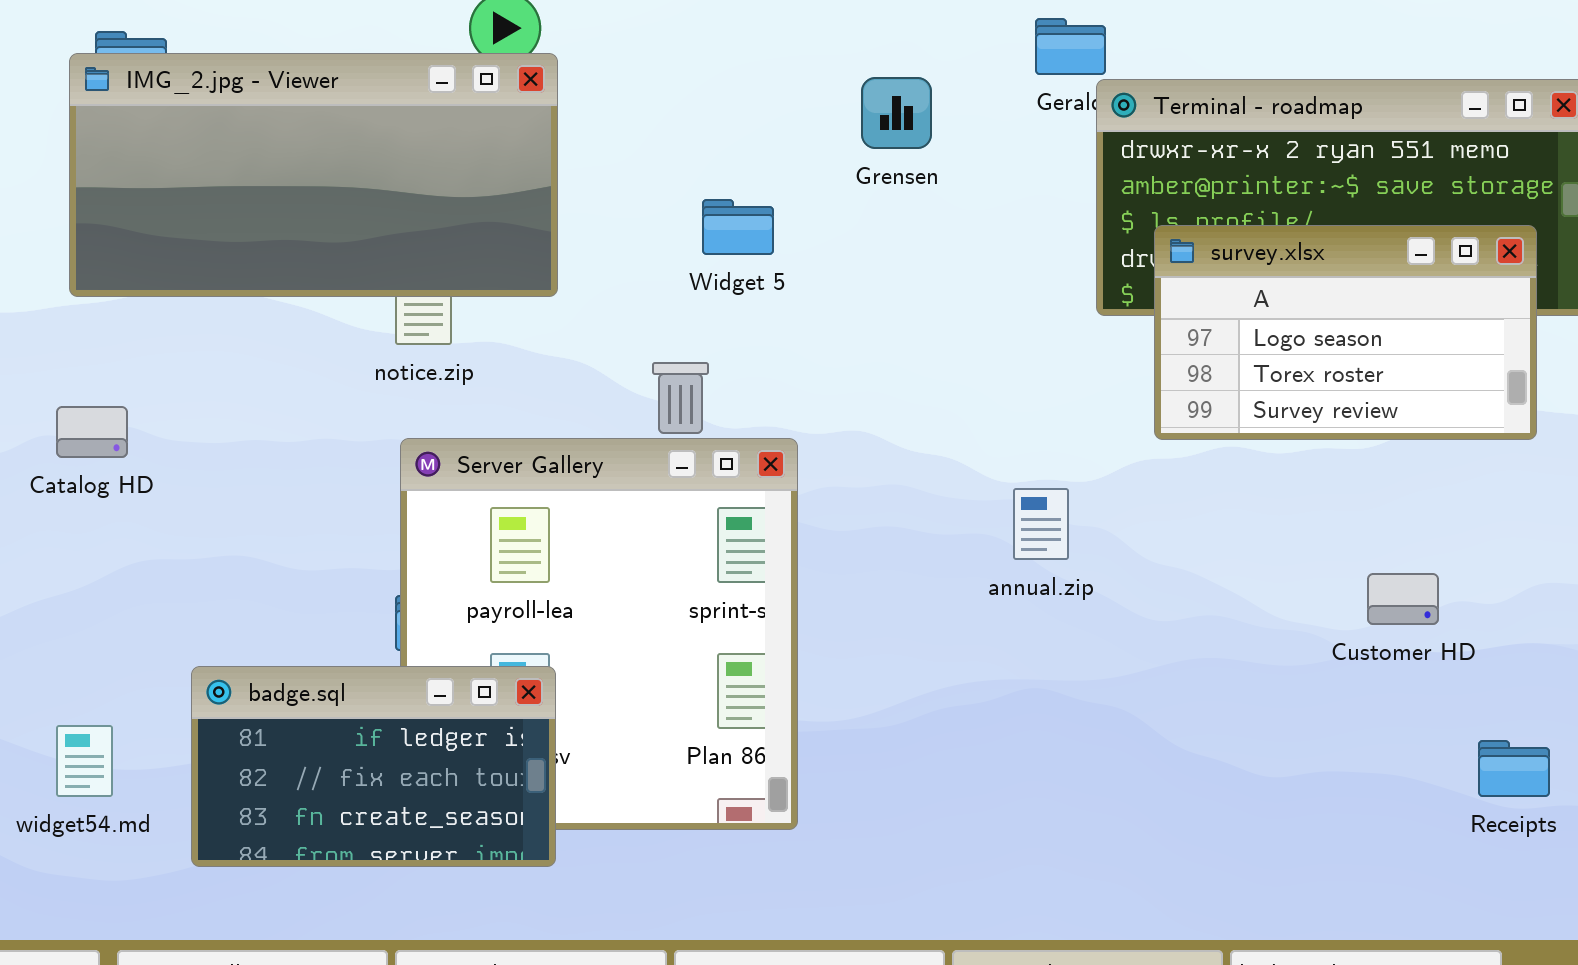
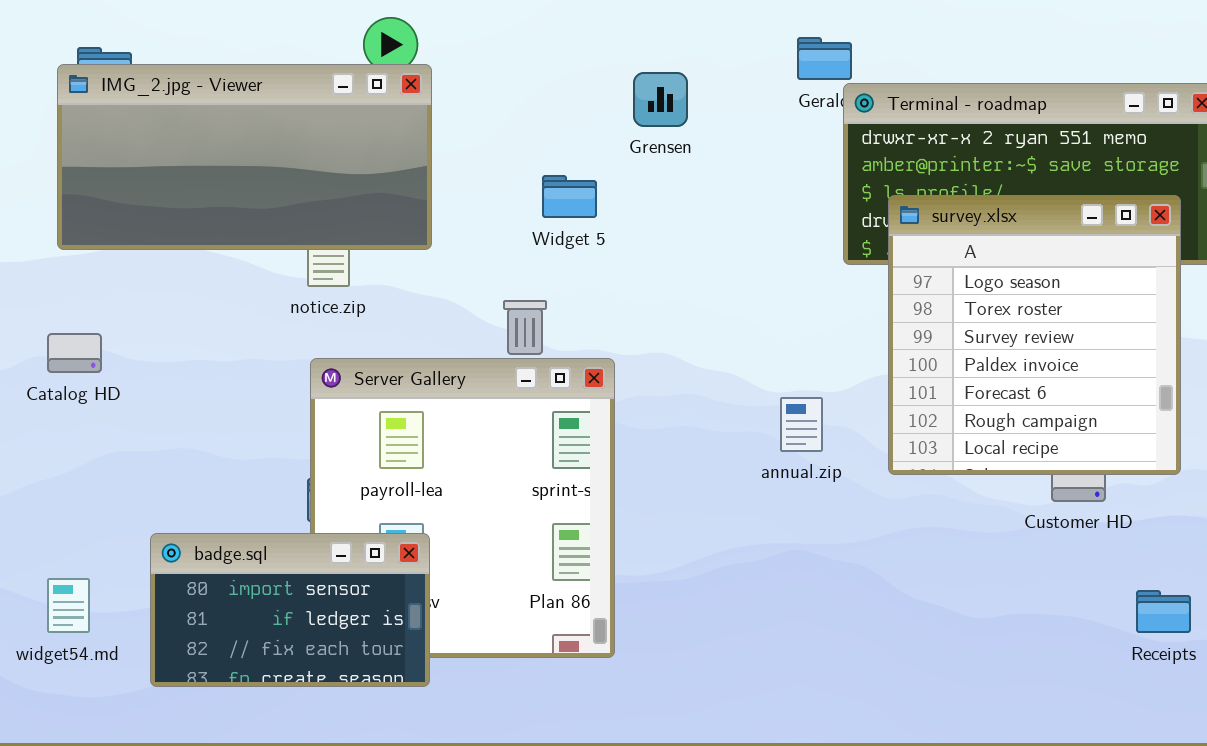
Grensen: [861,77,932,149] -> [633,72,688,127], moved
survey.xlsx: [1154,225,1537,440] -> [888,195,1181,475], resized
badge.sql: [191,666,556,867] -> [150,533,430,687], scrolled up 1 row

